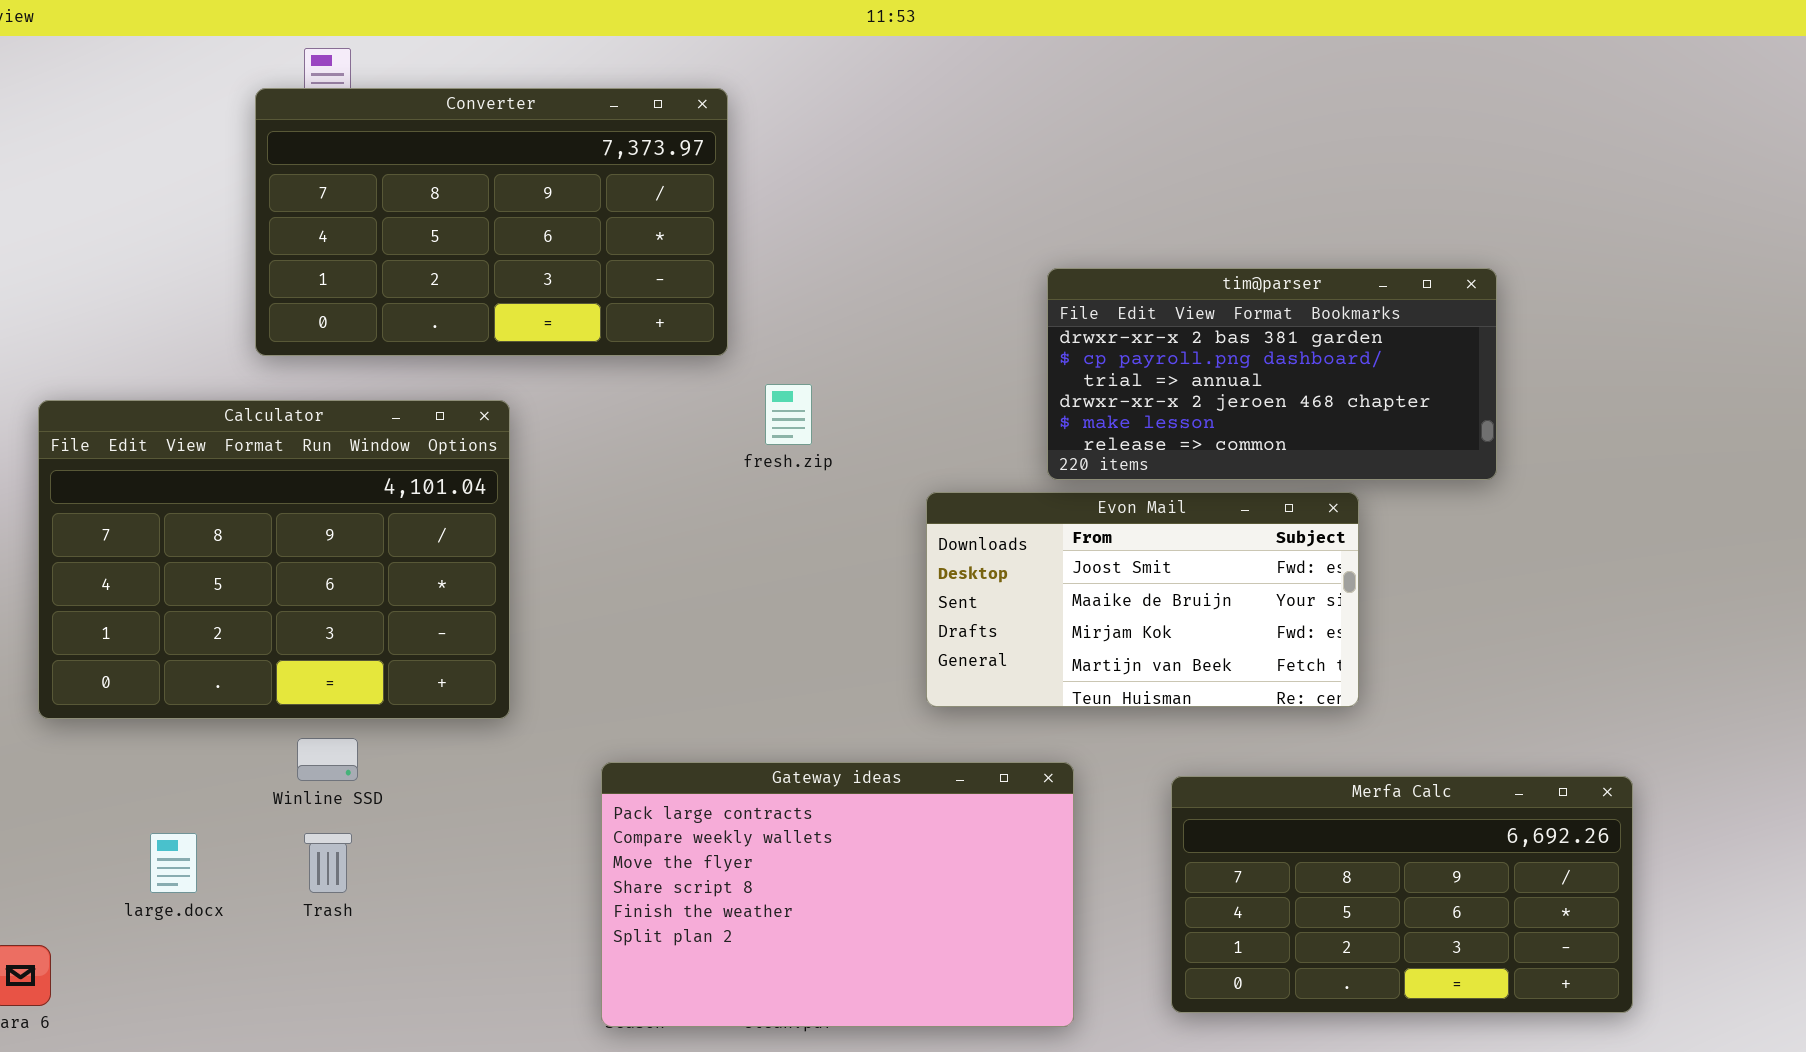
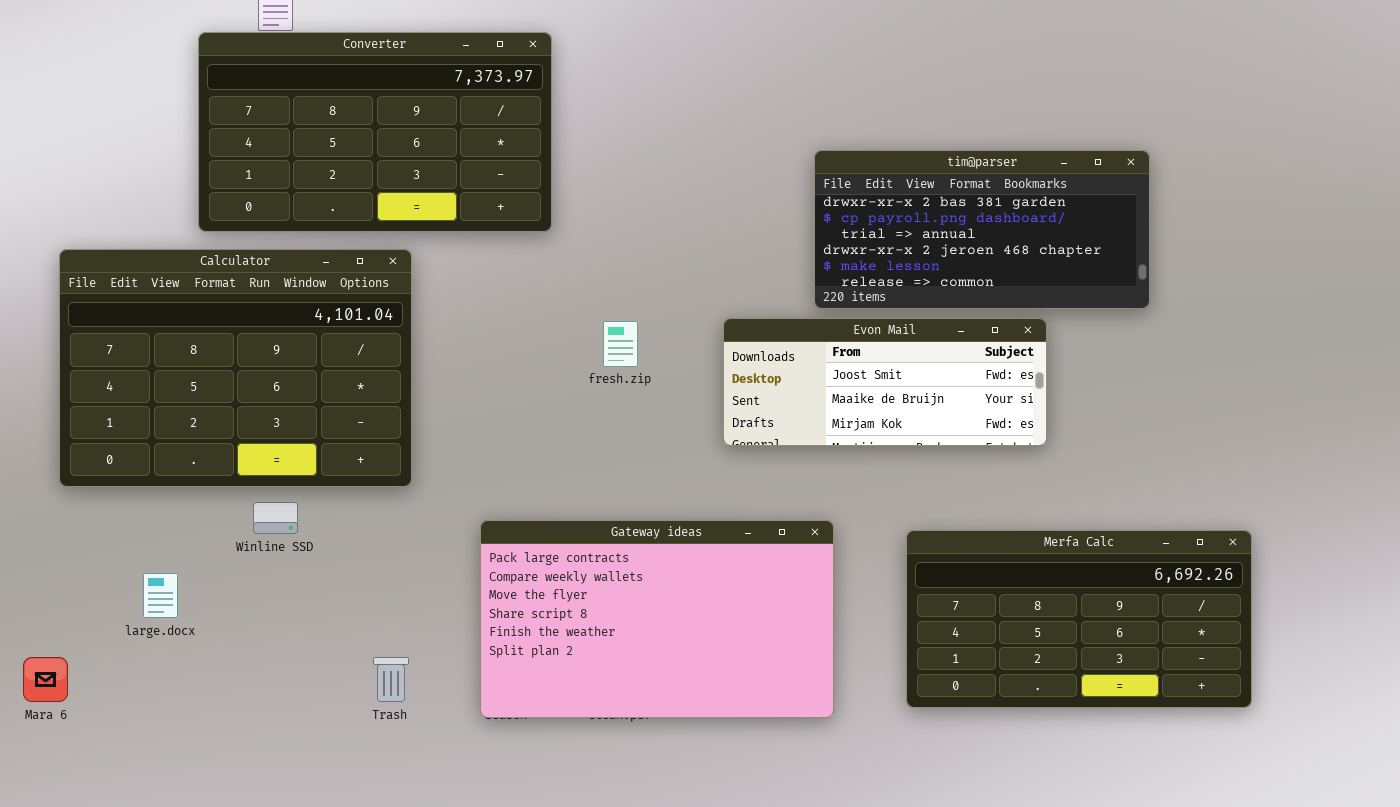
Converter: [255,88,728,356] -> [198,32,552,232], moved
fresh.zip: [765,384,812,445] -> [603,321,638,367], moved
Evon Mail: [926,492,1359,707] -> [723,318,1047,446], resized
Trash: [304,833,352,893] -> [373,657,409,702], moved

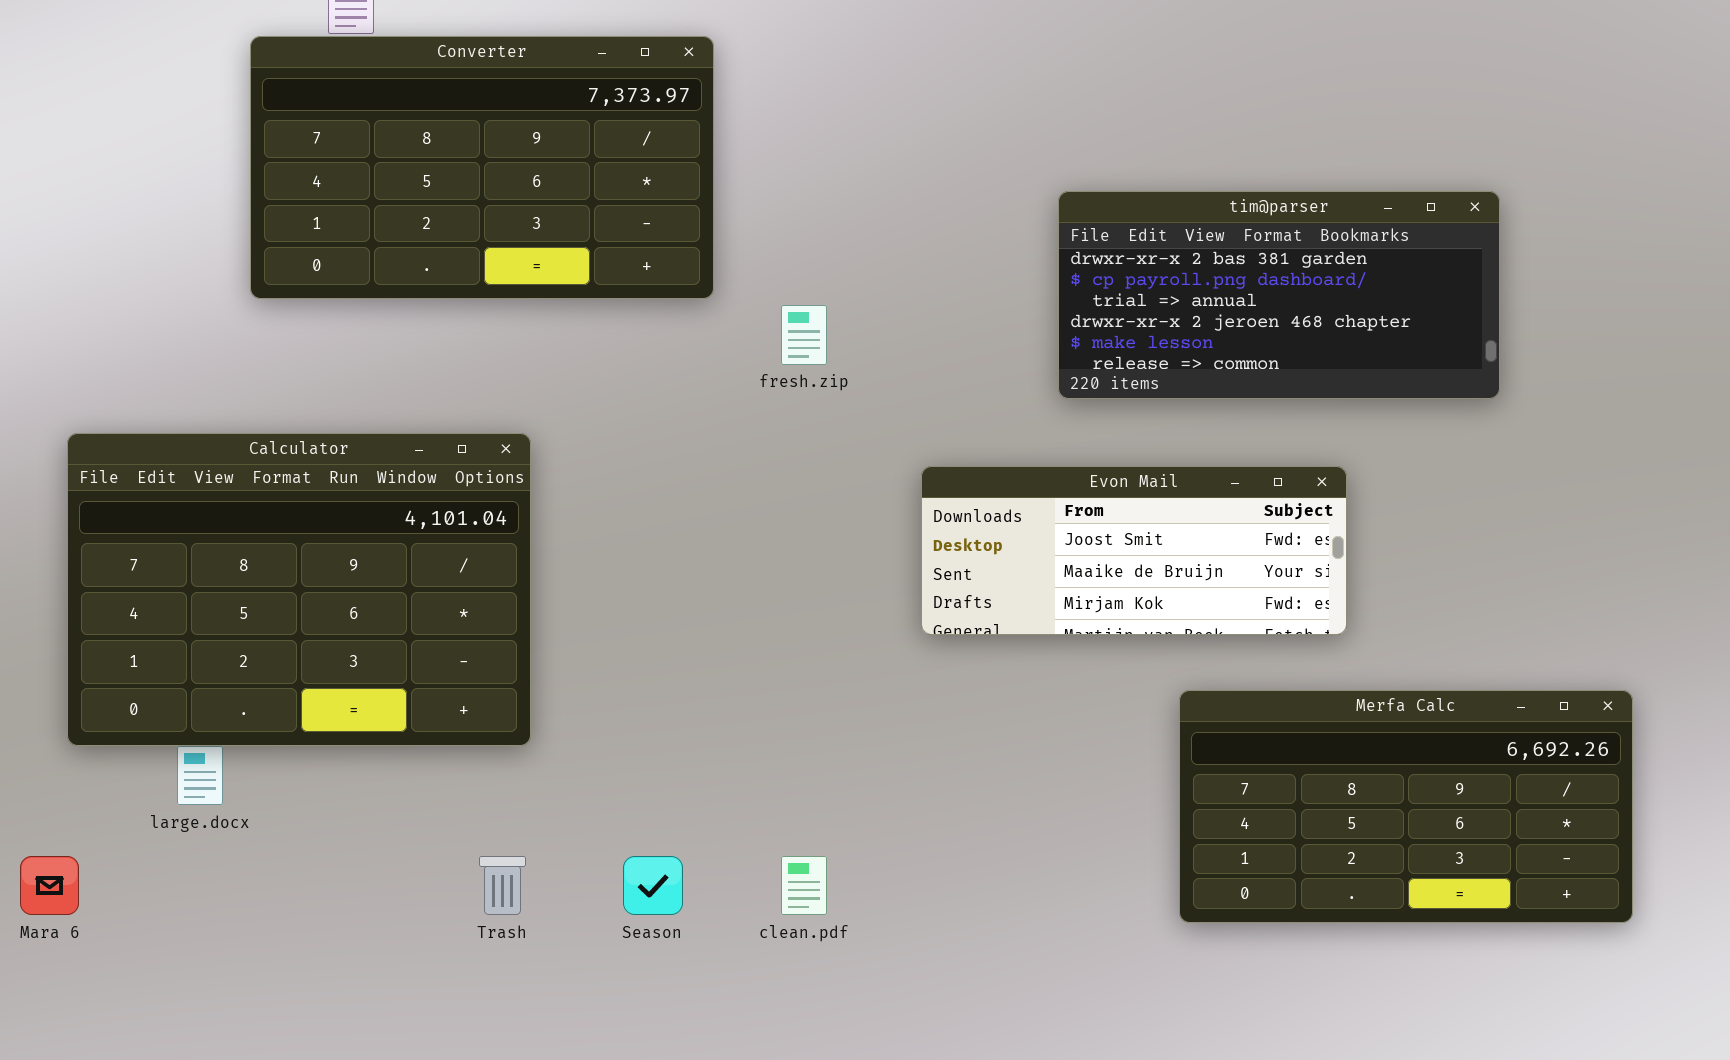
Calculator: [59,249,412,487] -> [67,433,531,746], moved
Evon Mail: [723,318,1047,446] -> [921,466,1347,635], moved
fresh.zip: [603,321,638,367] -> [781,305,827,365], moved
Gateway ideas: [480,520,834,718] -> none, closed

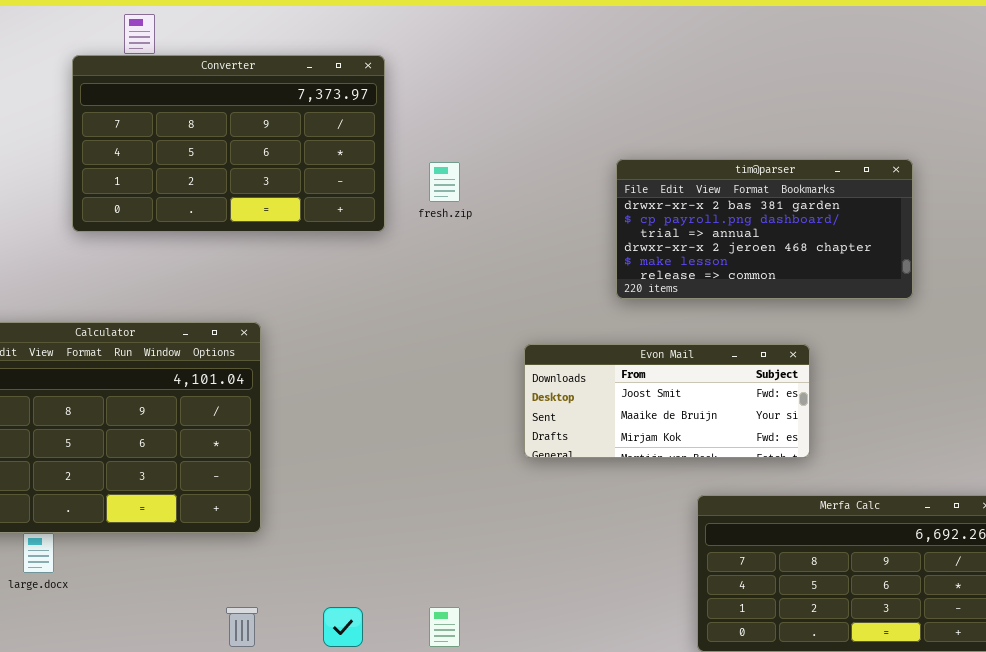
fresh.zip: [781,305,827,365] -> [429,162,460,202], moved

